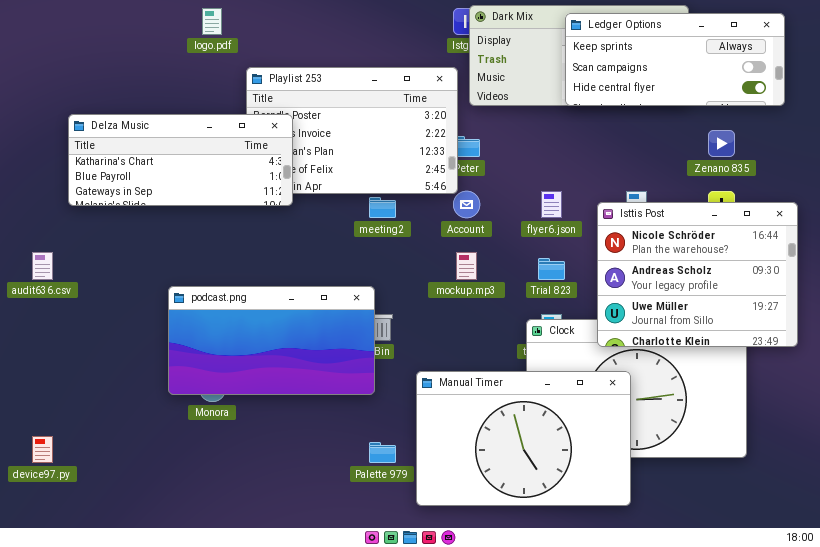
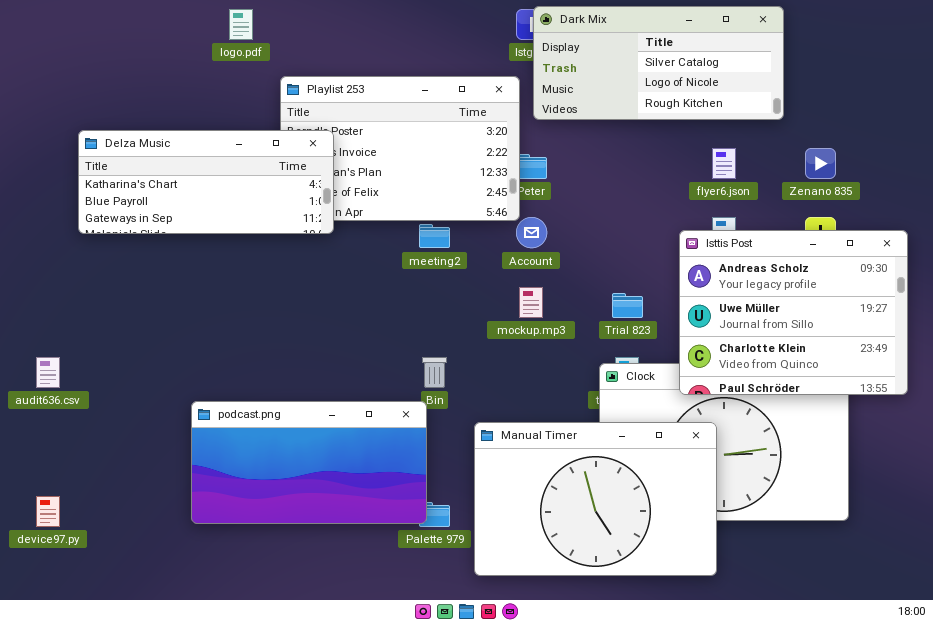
Ledger Options: [565,13,785,106] -> none, closed
flyer6.json: [541,191,562,218] -> [712,148,736,179], moved
Isttis Post: [597,202,798,347] -> [679,230,908,395], scrolled down 1 row
audit636.csv: [32,252,53,280] -> [36,357,60,388], moved
podcast.png: [168,286,375,395] -> [191,401,427,524], moved

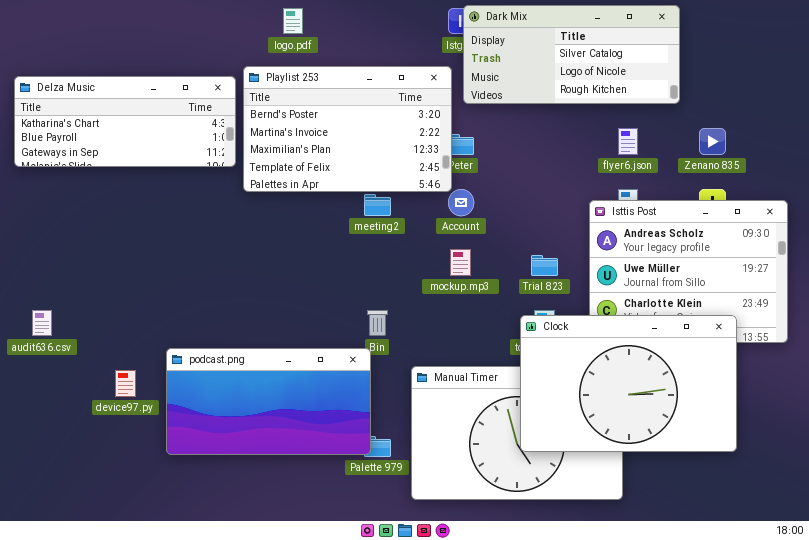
logo.pdf: [229,9,253,40] -> [283,8,303,34], moved
Delza Music: [78,130,334,234] -> [14,76,236,167], moved
Clock: [599,363,849,521] -> [520,315,737,452], raised
device97.py: [36,496,60,527] -> [115,370,136,397], moved

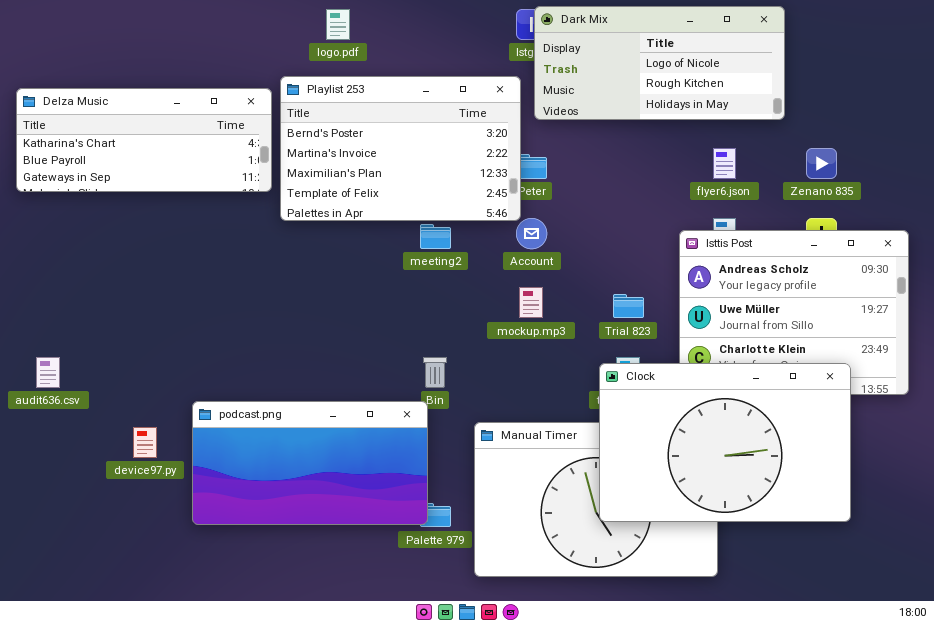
Dark Mix: [463,5,680,104] -> [534,6,785,120], scrolled down 1 row

